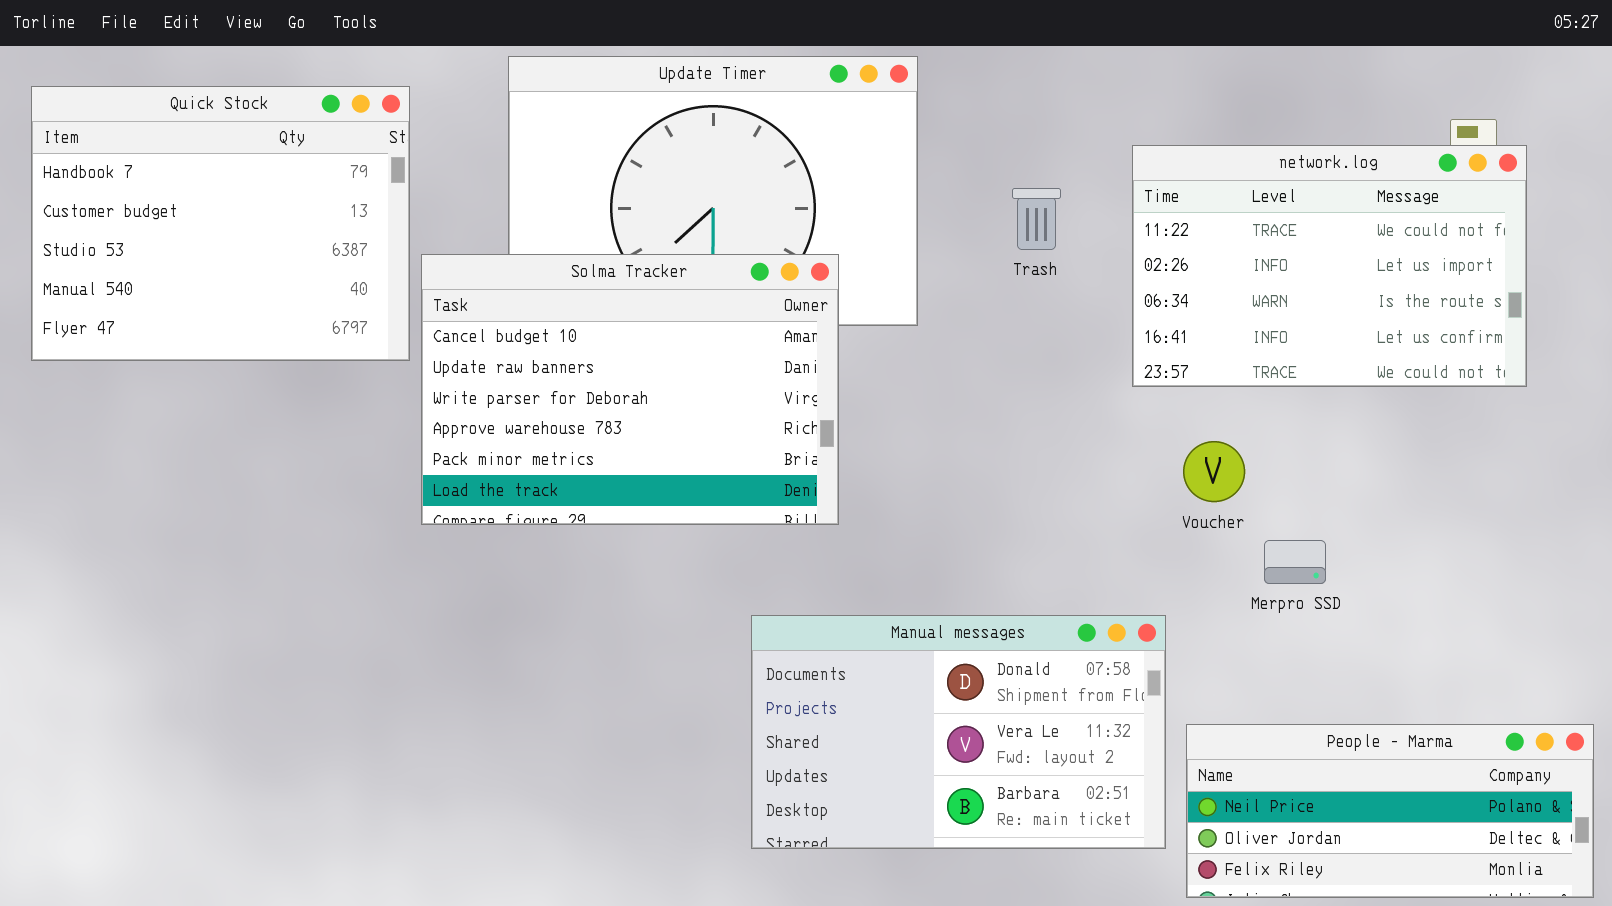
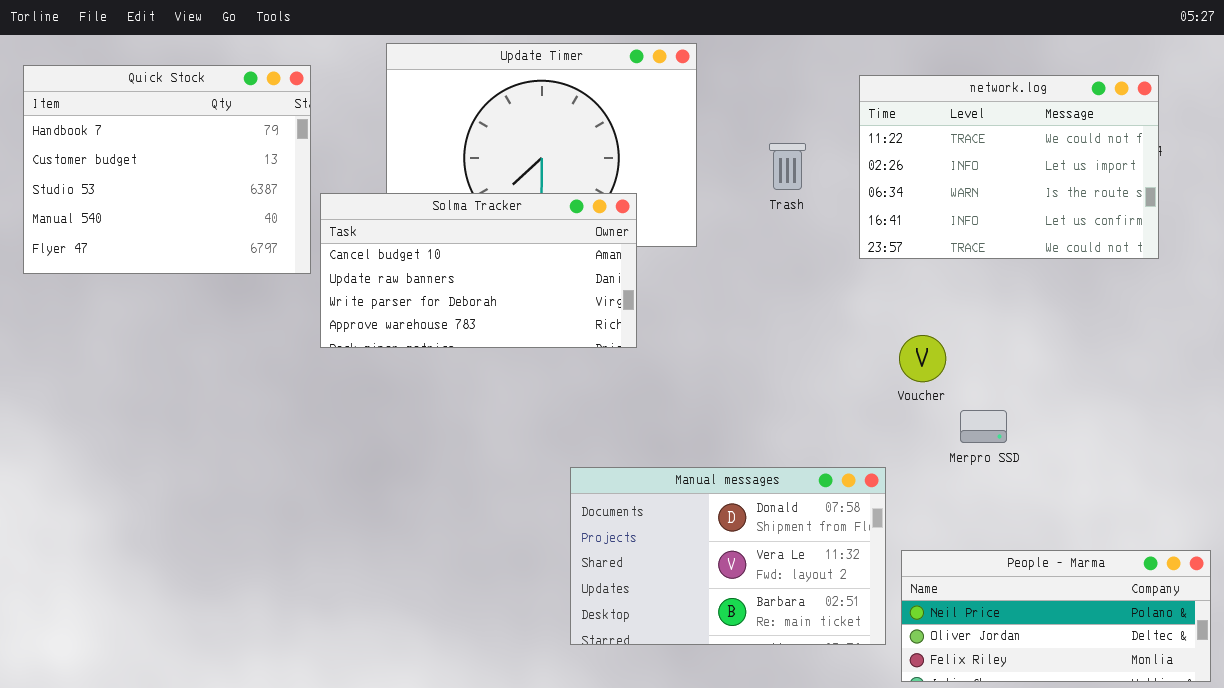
network.log: [1132,145,1527,387] -> [859,75,1159,259], moved
Solma Tracker: [421,254,839,525] -> [320,193,637,348], resized

